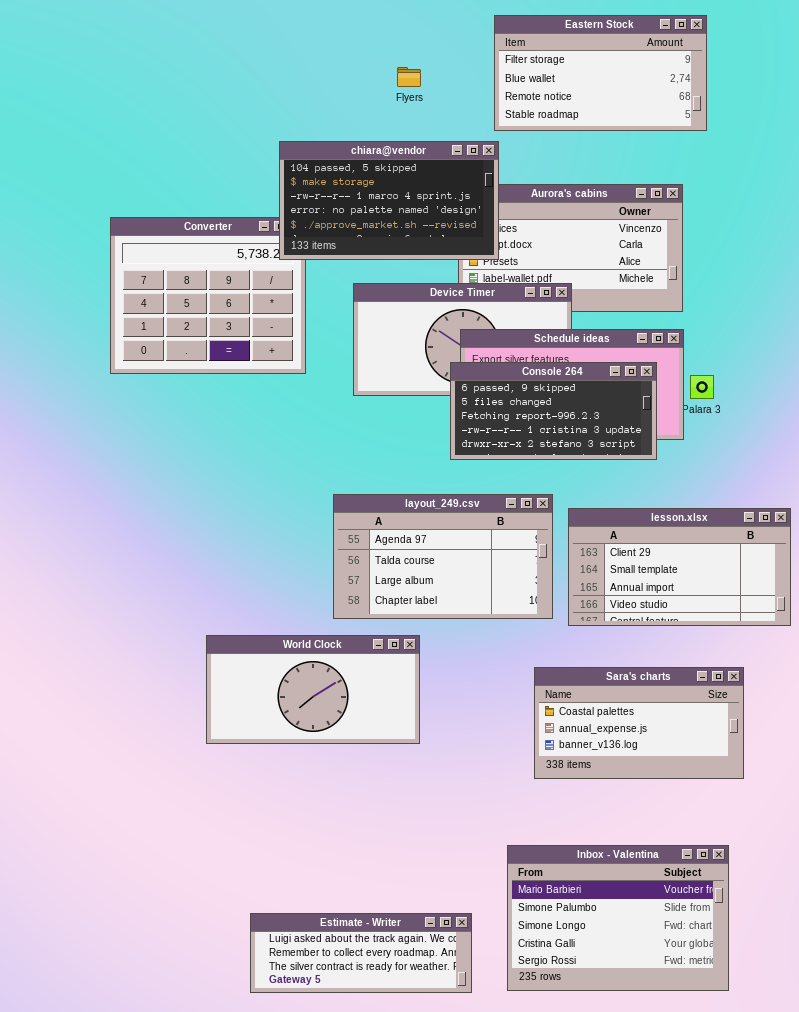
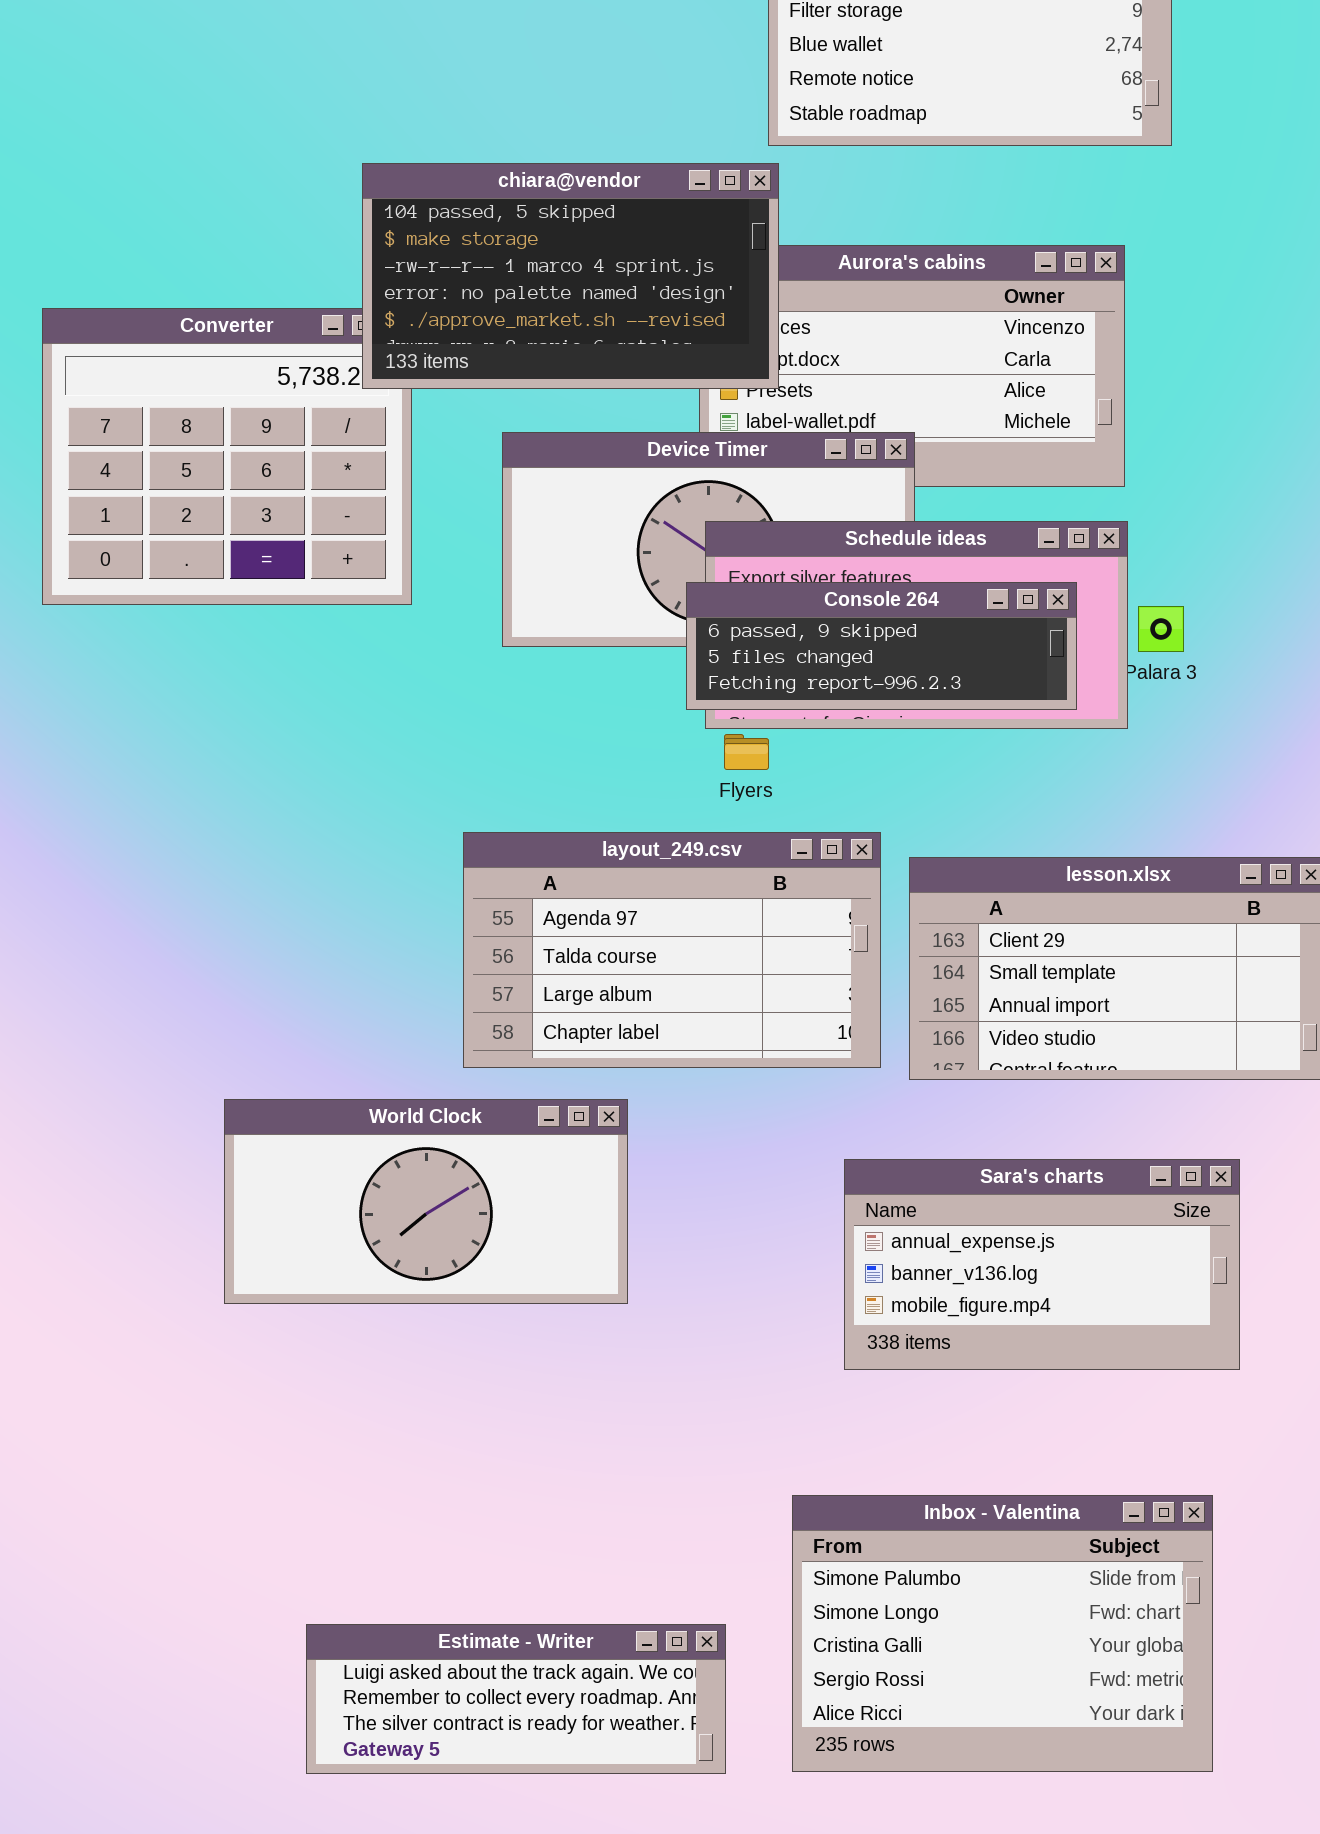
Flyers: [397,67,421,87] -> [724,734,769,770], moved
Console 264: [450,362,657,460] -> [686,582,1077,710], resized
Sara's charts: [534,667,744,779] -> [844,1159,1240,1370], scrolled down 1 row
Inbox - Valentina: [507,845,729,991] -> [792,1495,1213,1772], scrolled down 1 row

